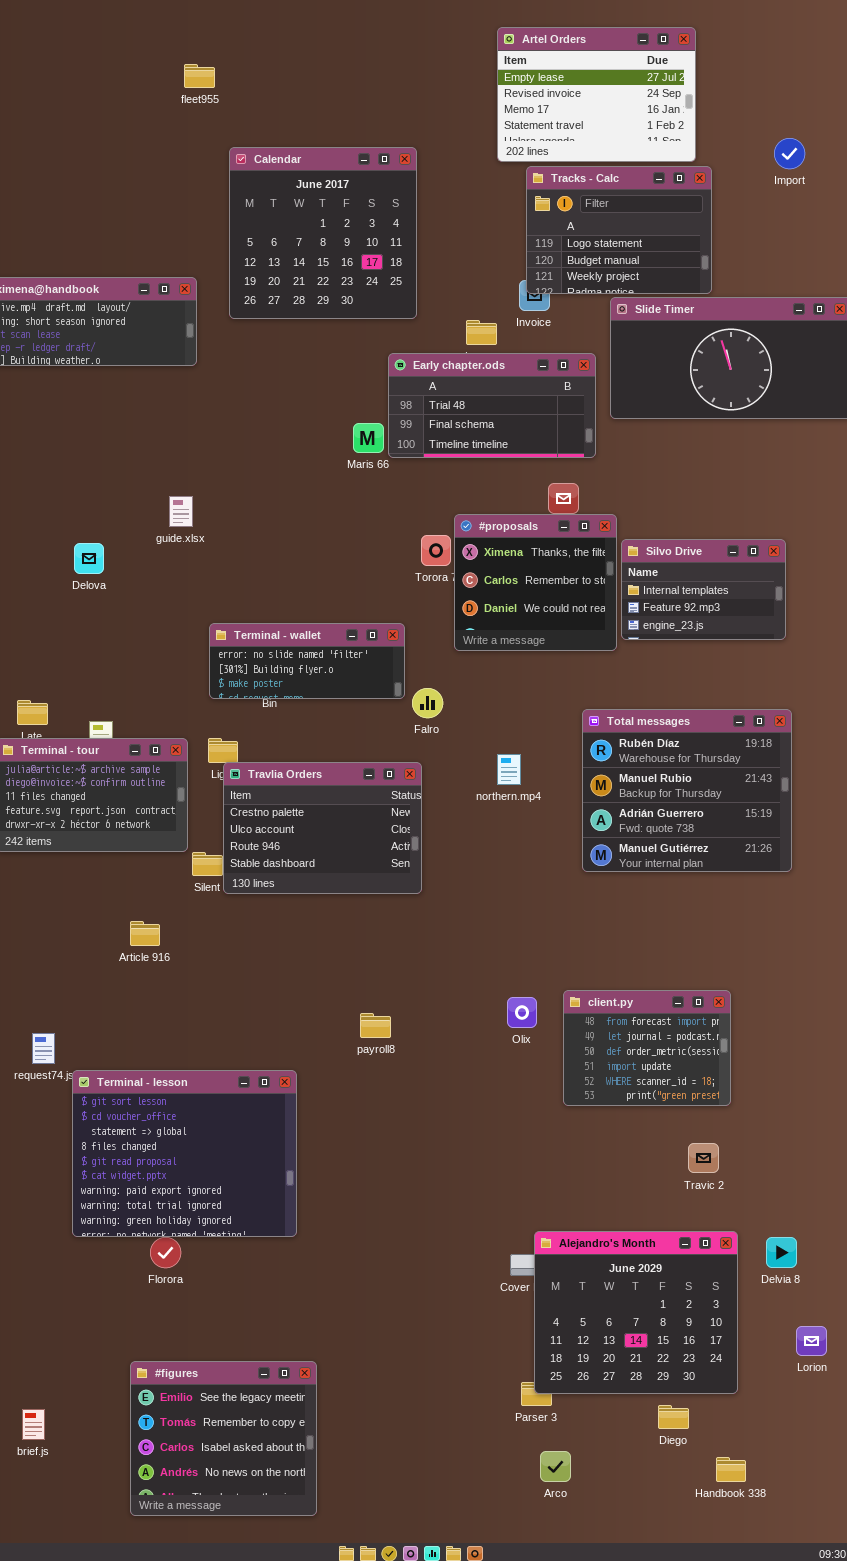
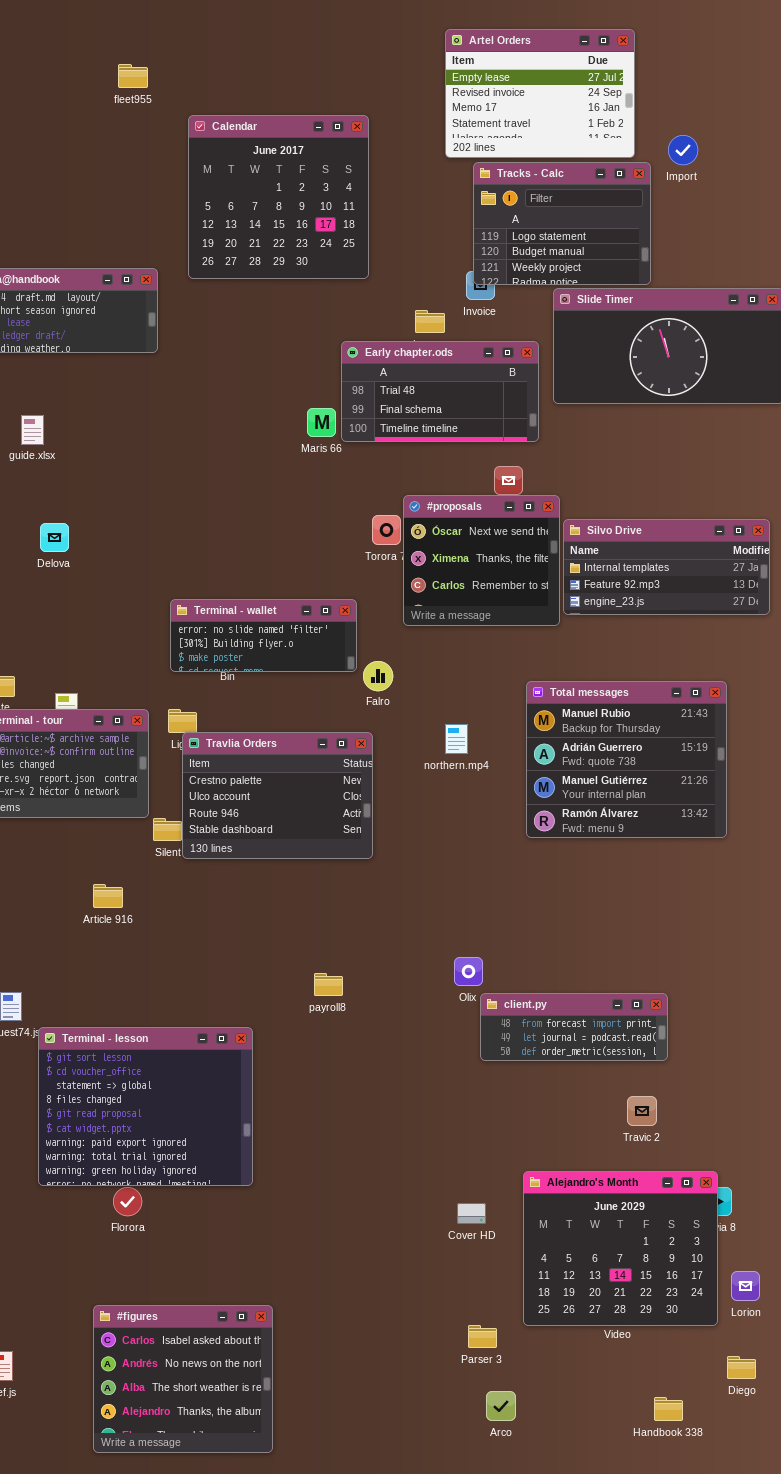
fleet955: [184,64,215,88] -> [118,64,148,88], moved
Import: [774,138,805,169] -> [668,135,698,165], moved
Calendar: [229,147,417,319] -> [188,115,369,279], moved
guide.xlsx: [169,496,193,527] -> [21,415,44,445], moved
#proposals: [454,514,617,651] -> [403,495,560,626], scrolled up 1 row
Silvo Drive: [621,539,786,640] -> [563,519,770,615], resized
Total messages: [582,709,792,872] -> [526,681,727,838], scrolled down 1 row
client.py: [563,990,731,1106] -> [480,993,668,1061], resized
Alejandro's Month: [534,1231,738,1394] -> [523,1171,718,1326], moved
#figures: [130,1361,317,1516] -> [93,1305,273,1453], scrolled down 2 rows
Diego: [658,1405,689,1429] -> [727,1356,756,1379], moved

